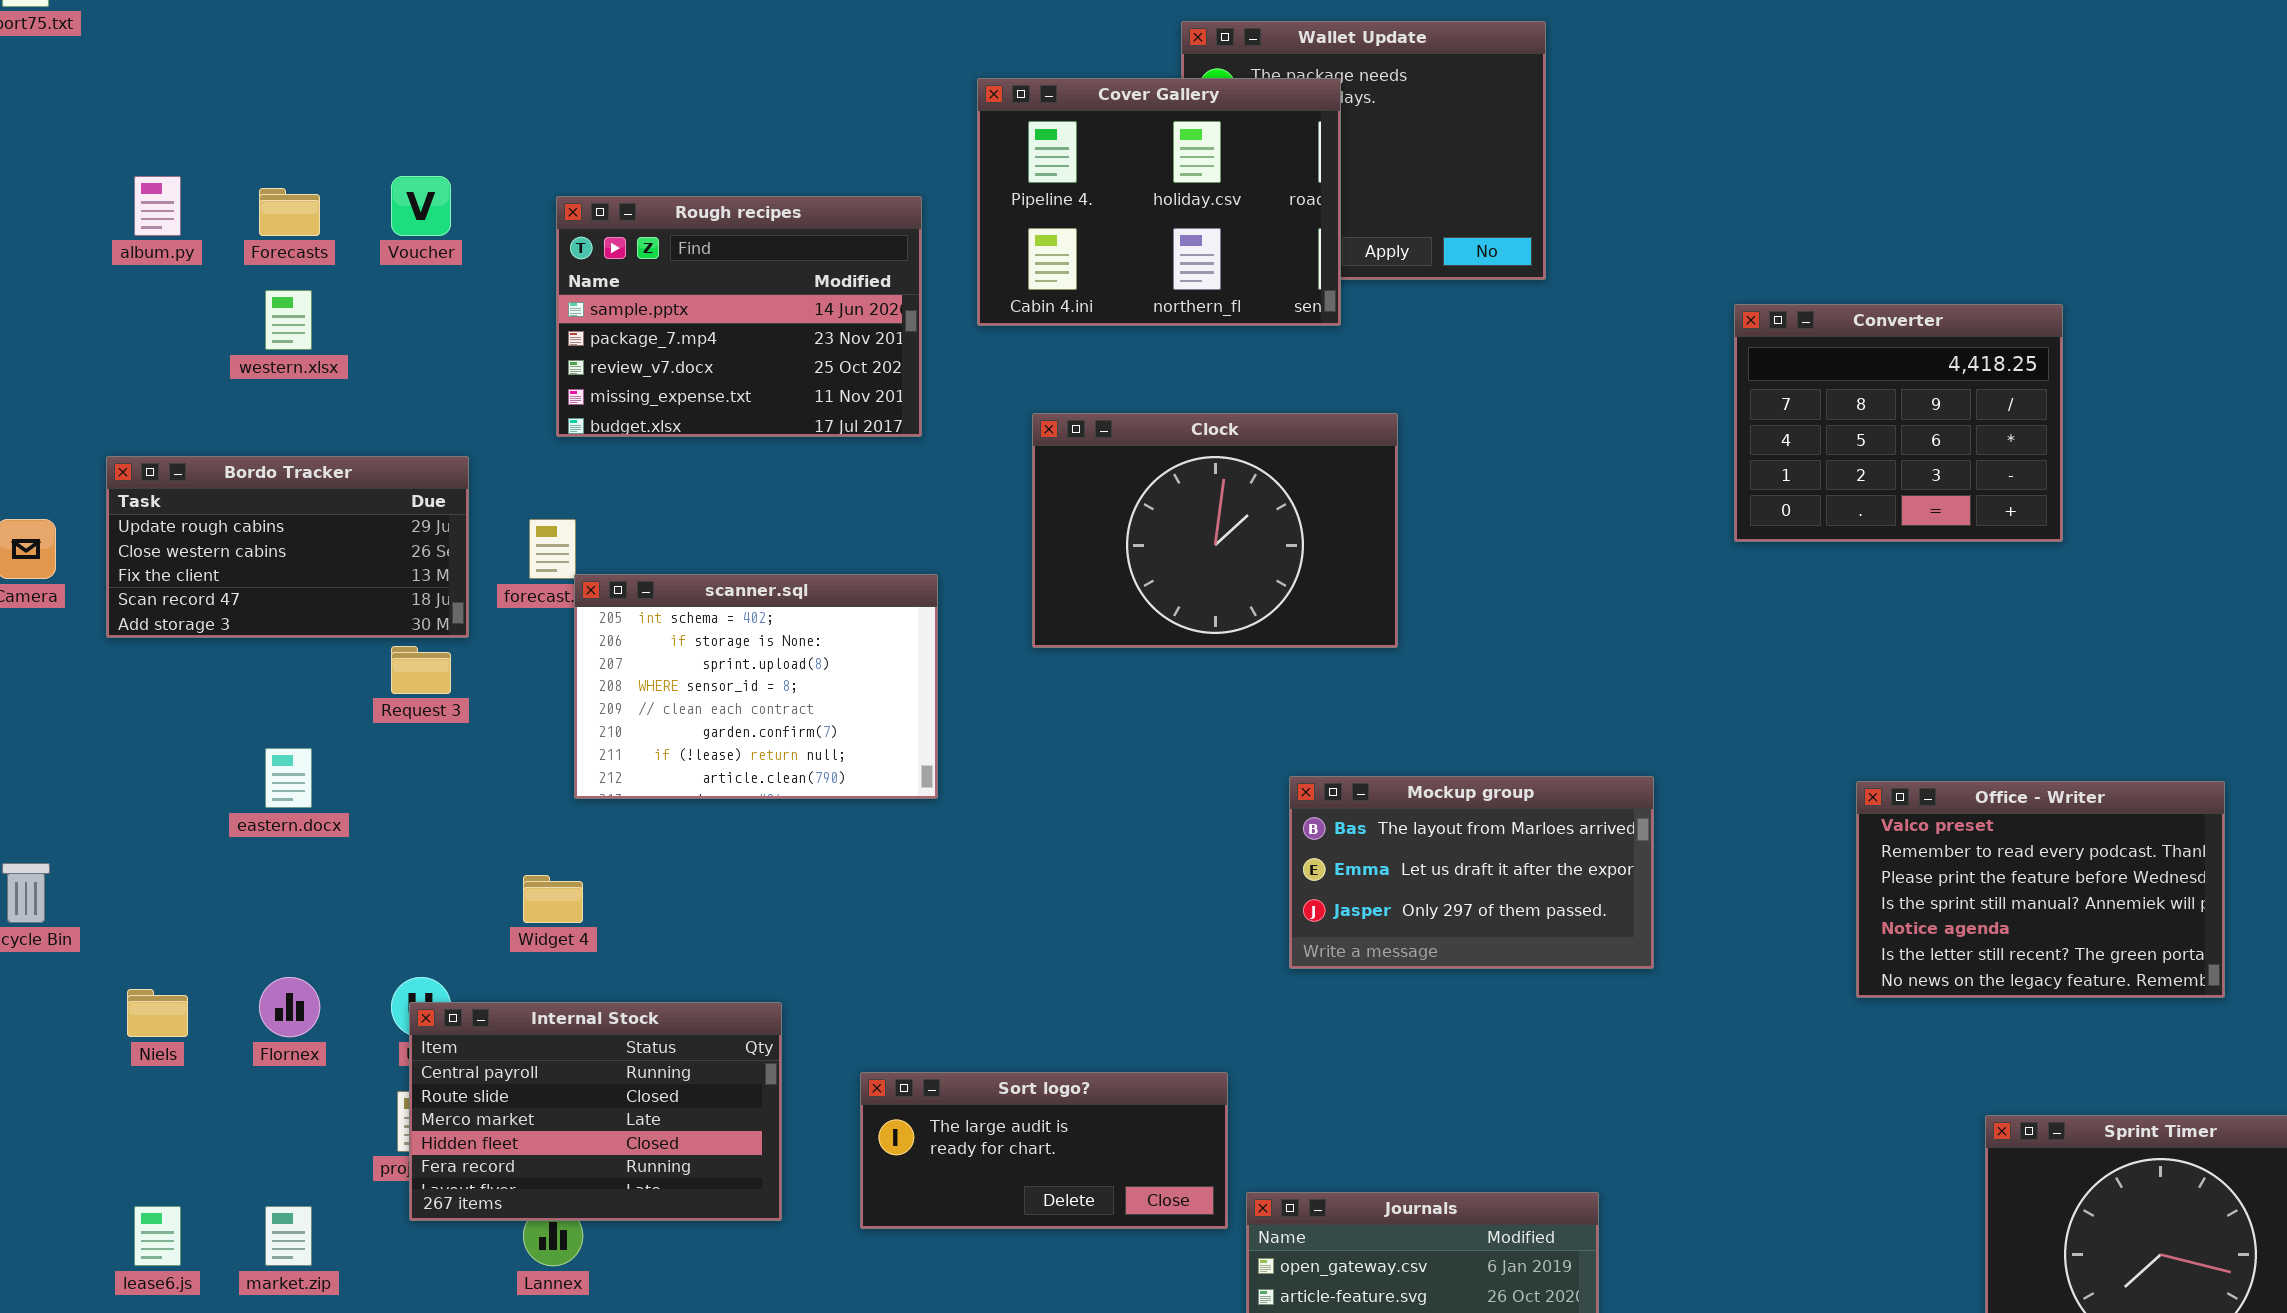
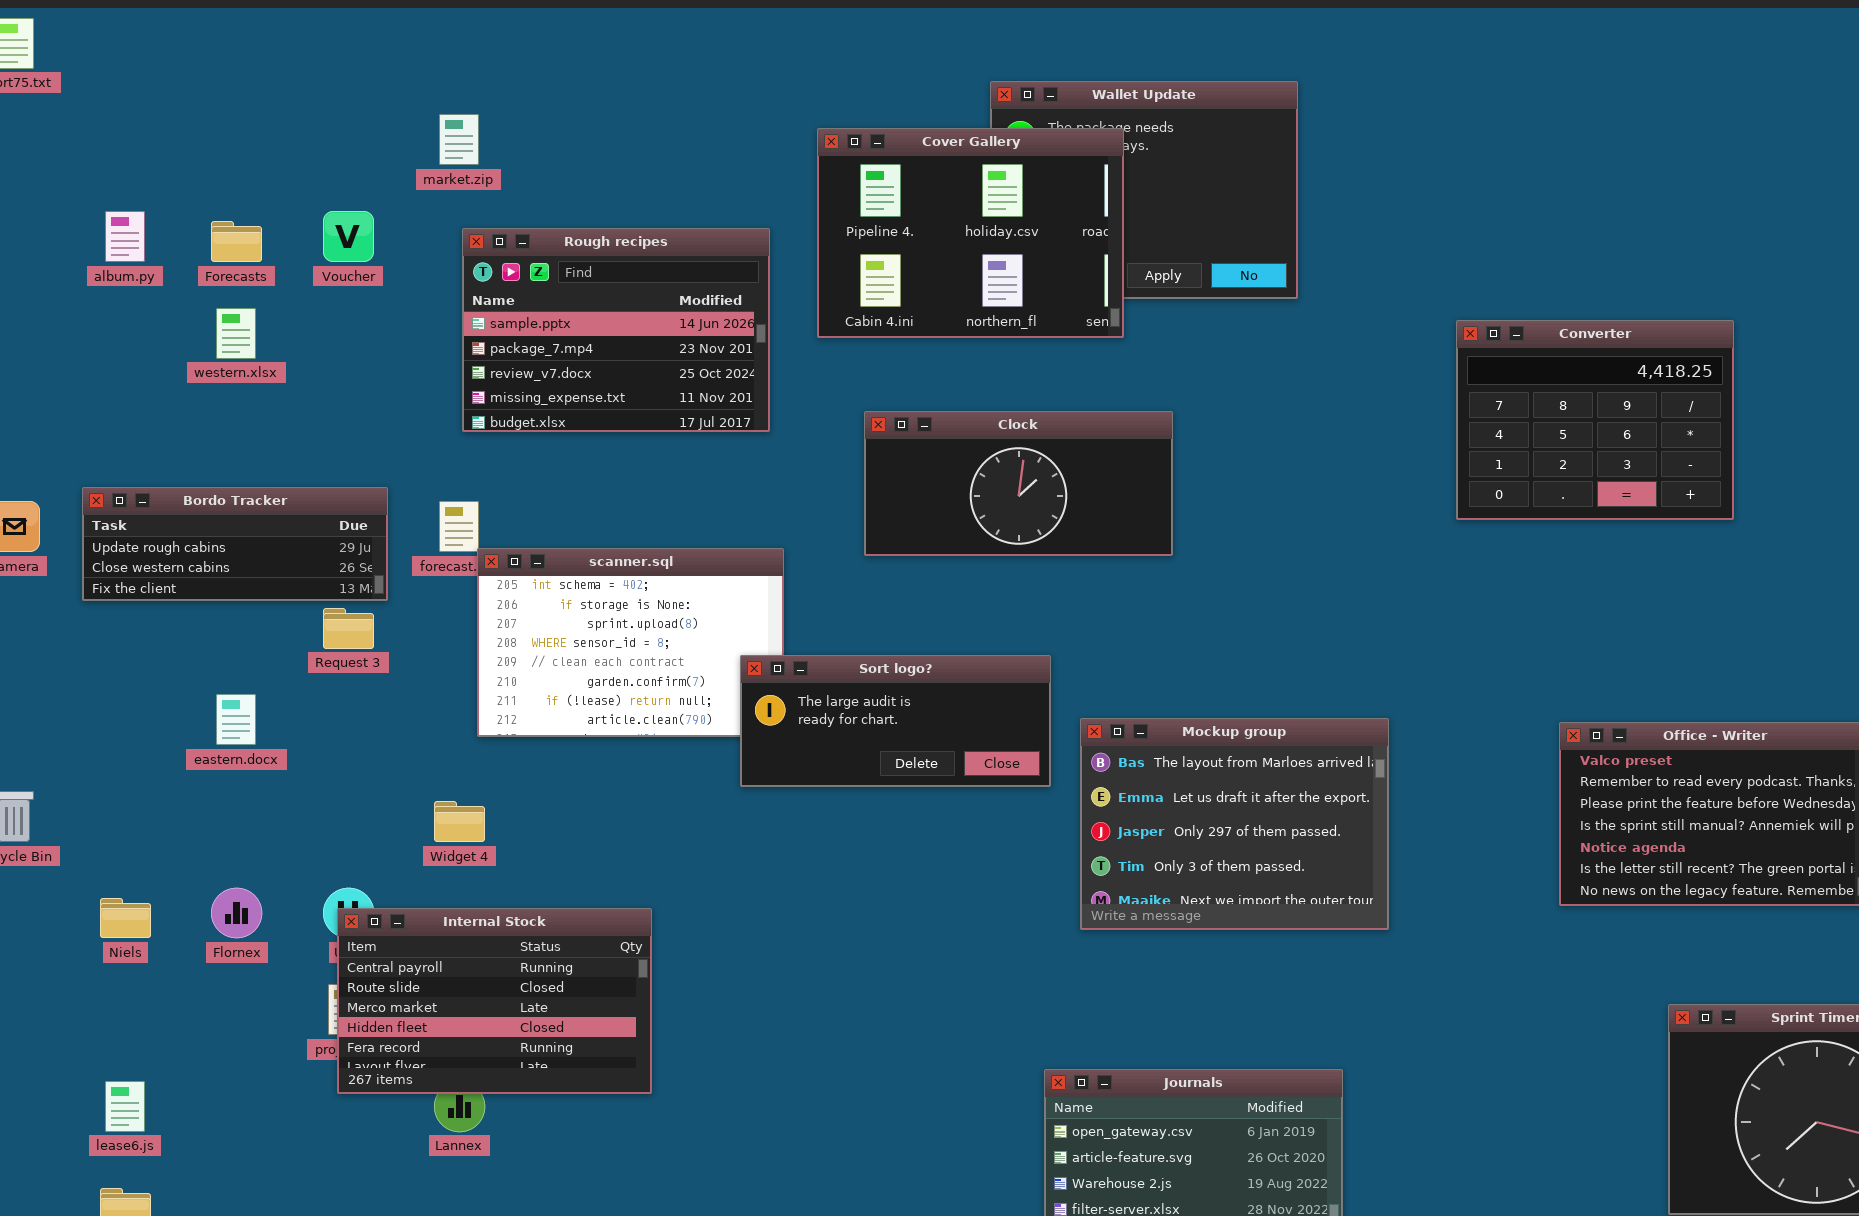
Clock: [1032,413,1398,648] -> [864,411,1173,556], resized
Bordo Tracker: [106,456,469,638] -> [82,487,388,601], resized
Mockup group: [1289,776,1654,969] -> [1080,718,1389,930], resized
Sort logo?: [860,1072,1228,1229] -> [740,655,1051,787], moved
market.zip: [265,1206,312,1266] -> [439,114,479,165], moved

